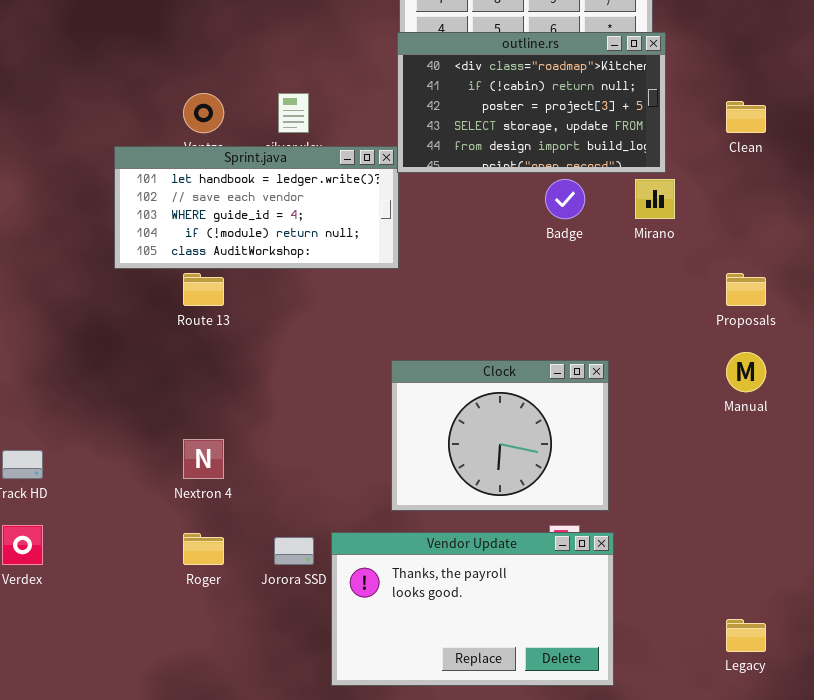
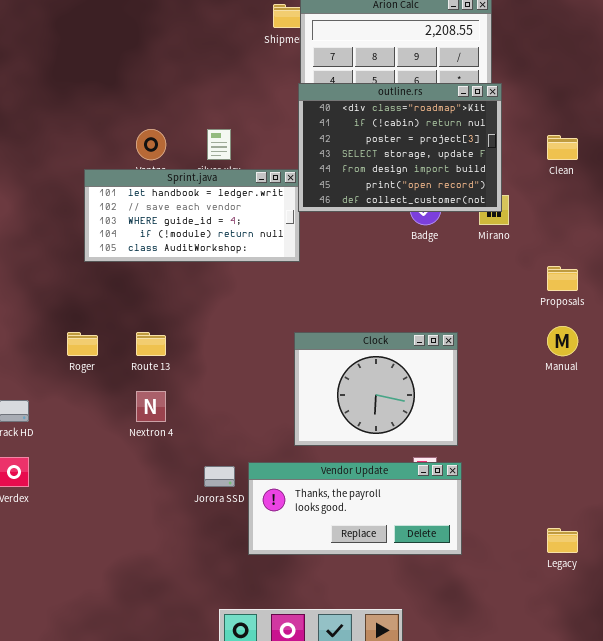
outline.rs: [397,32,666,173] -> [298,83,502,212], resized
Route 13: [183,273,224,306] -> [136,332,166,356], moved
Vendor Update: [331,532,614,686] -> [248,462,462,555], resized
Roger: [183,533,224,565] -> [67,332,98,356], moved

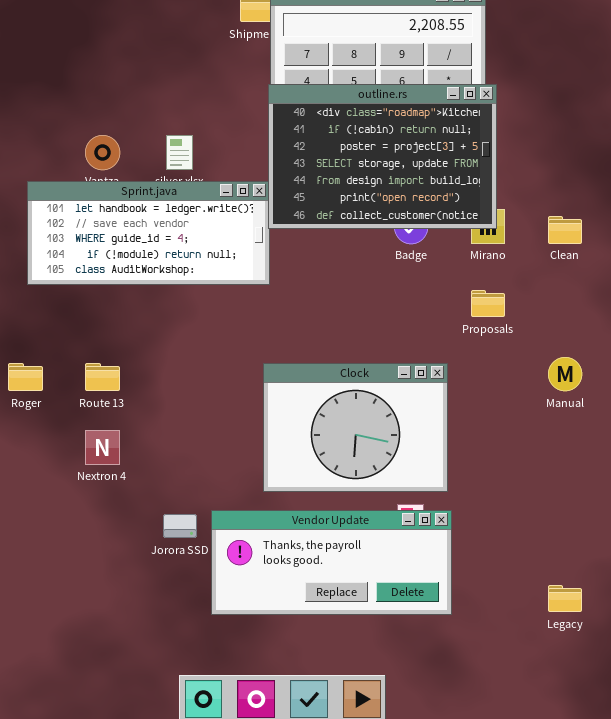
Clean: [547,135,578,160] -> [548,216,582,244], moved
Proposals: [547,266,578,291] -> [471,290,505,317], moved

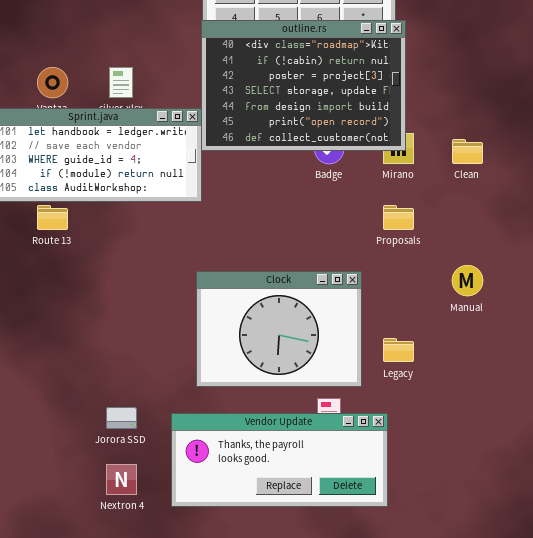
Route 13: [85,363,120,391] -> [37,205,68,230], moved
Nextron 4: [85,430,120,465] -> [106,464,137,495], moved
Vendor Update: [211,510,452,615] -> [171,413,388,507], moved
Legacy: [548,585,582,612] -> [383,338,414,362], moved

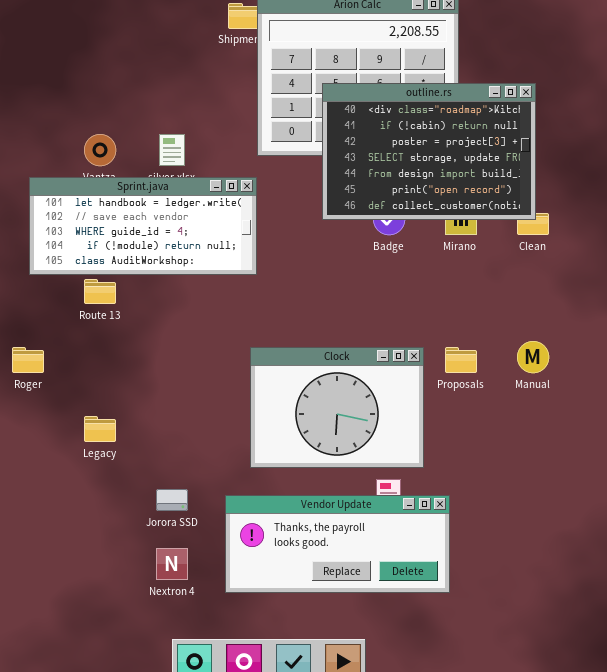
outline.rs: [201,20,406,151] -> [322,83,536,220], moved
Proposals: [383,205,414,230] -> [445,347,477,373], moved
Legacy: [383,338,414,362] -> [84,416,116,442], moved

